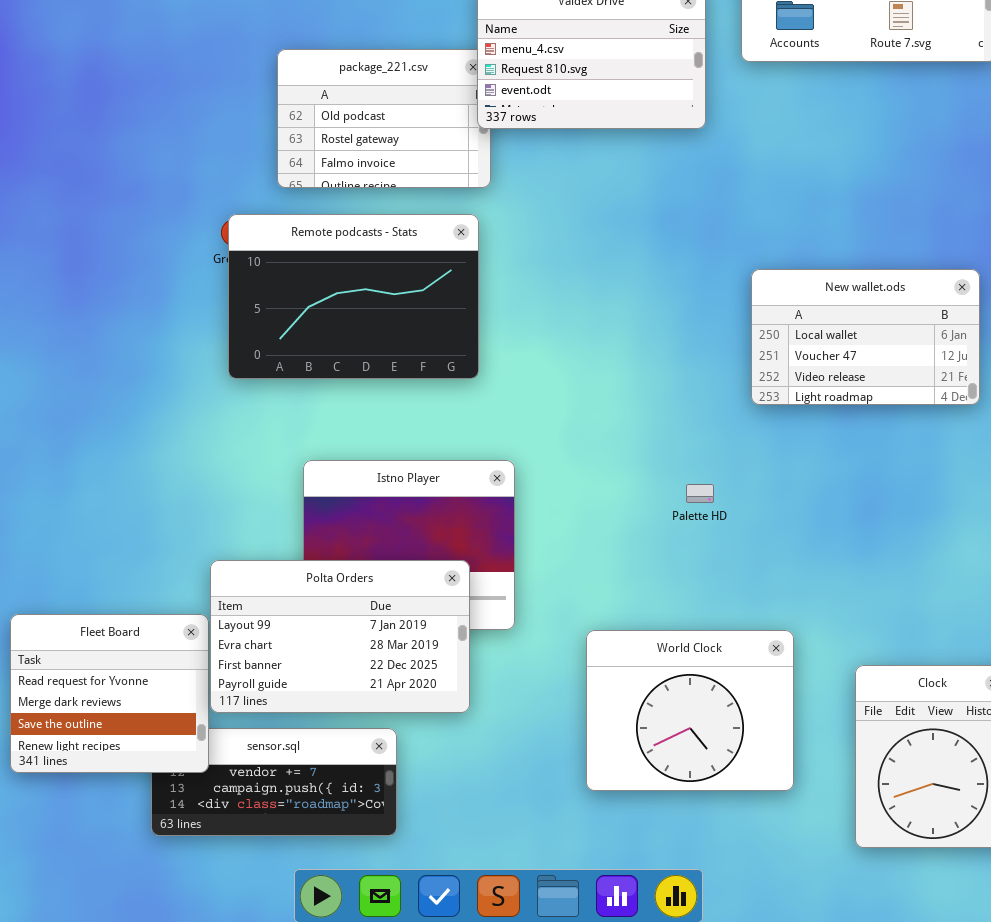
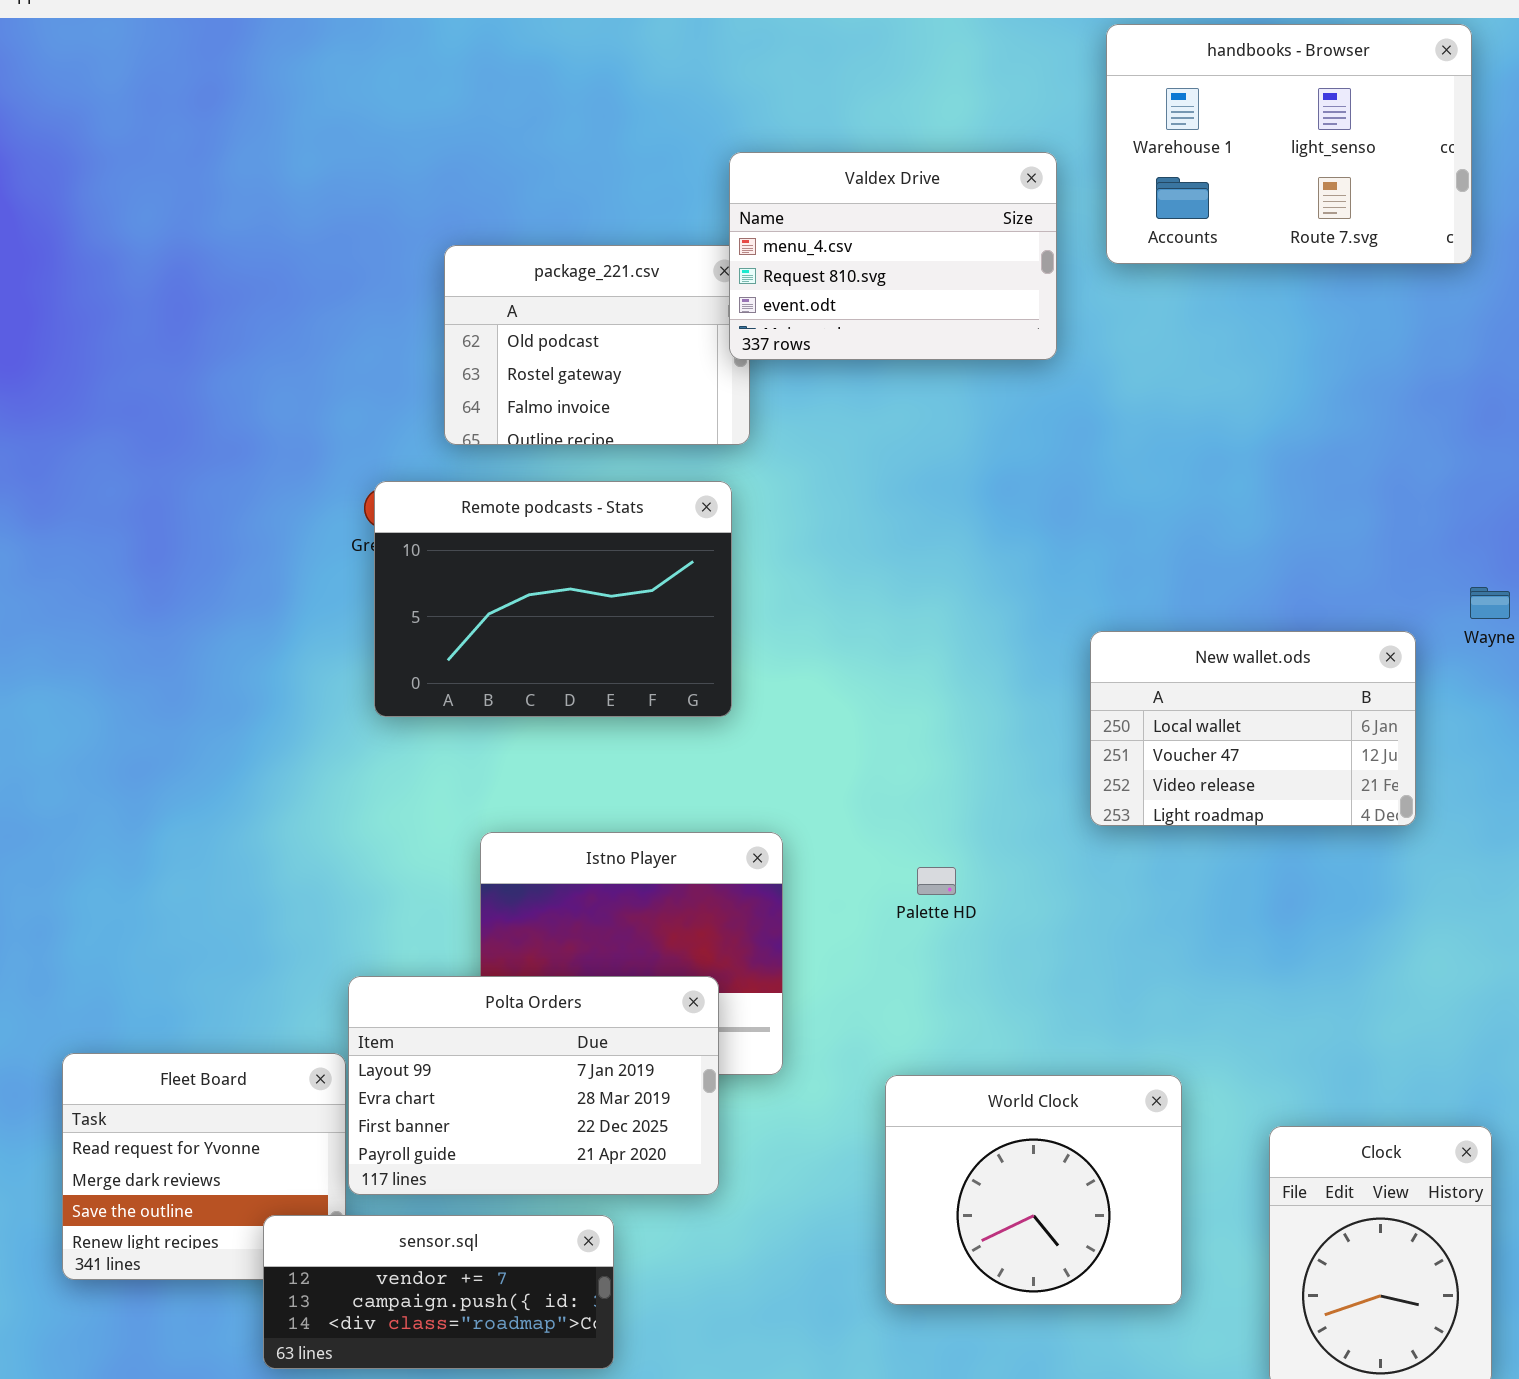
New wallet.ods: [751,269,980,405] -> [1090,631,1416,826], moved
Palette HD: [686,484,714,503] -> [917,867,956,895], moved
sensor.sql: [151,728,397,836] -> [263,1215,614,1369], raised

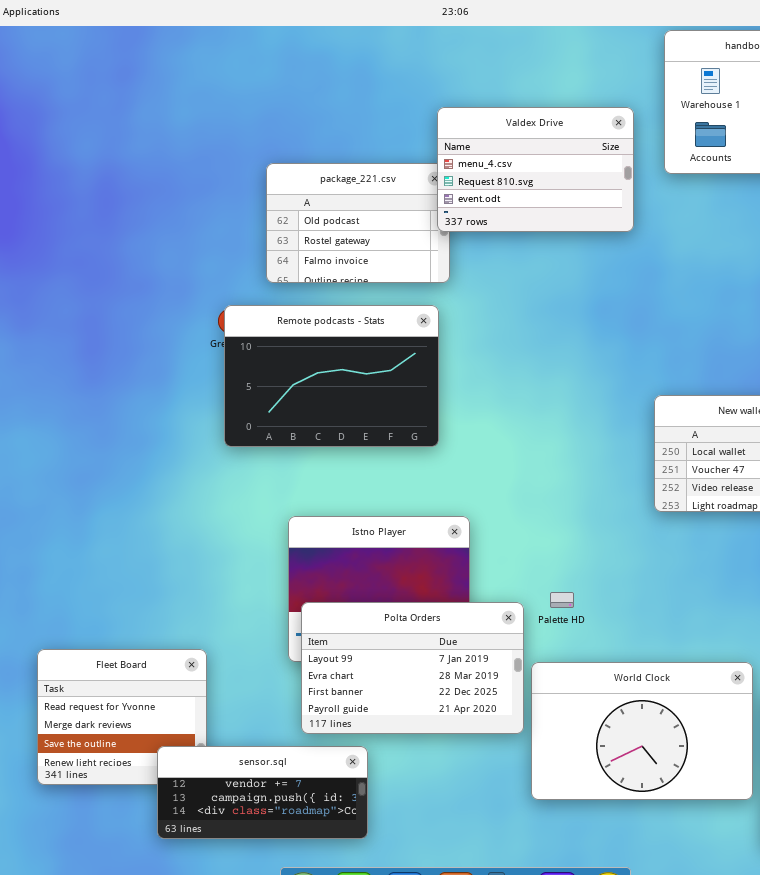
Palette HD: [917,867,956,895] -> [550,592,574,608], moved
Polta Orders: [348,976,719,1195] -> [301,602,524,734], moved
World Clock: [885,1075,1182,1305] -> [531,662,753,800], resized

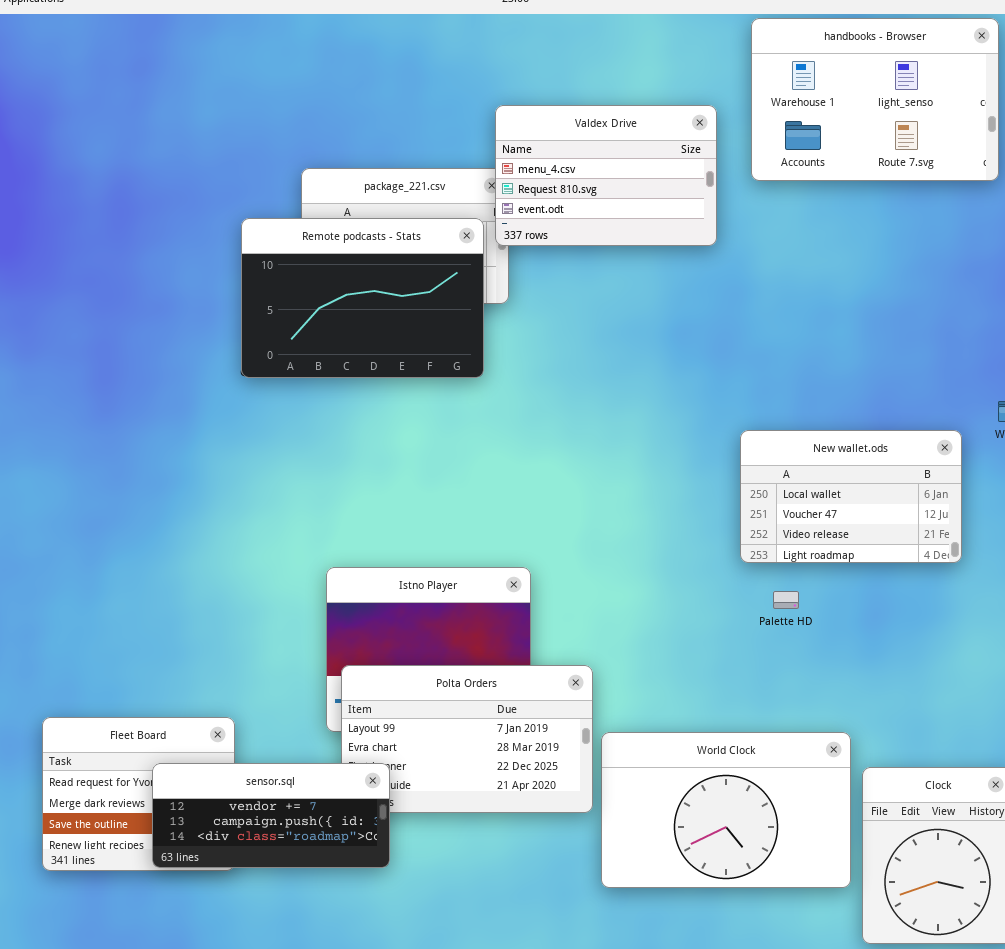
Remote podcasts - Stats: [224,305,439,447] -> [241,218,484,378], moved
Palette HD: [550,592,574,608] -> [773,591,799,609], moved
sensor.sql: [157,746,368,839] -> [152,763,390,868], moved

